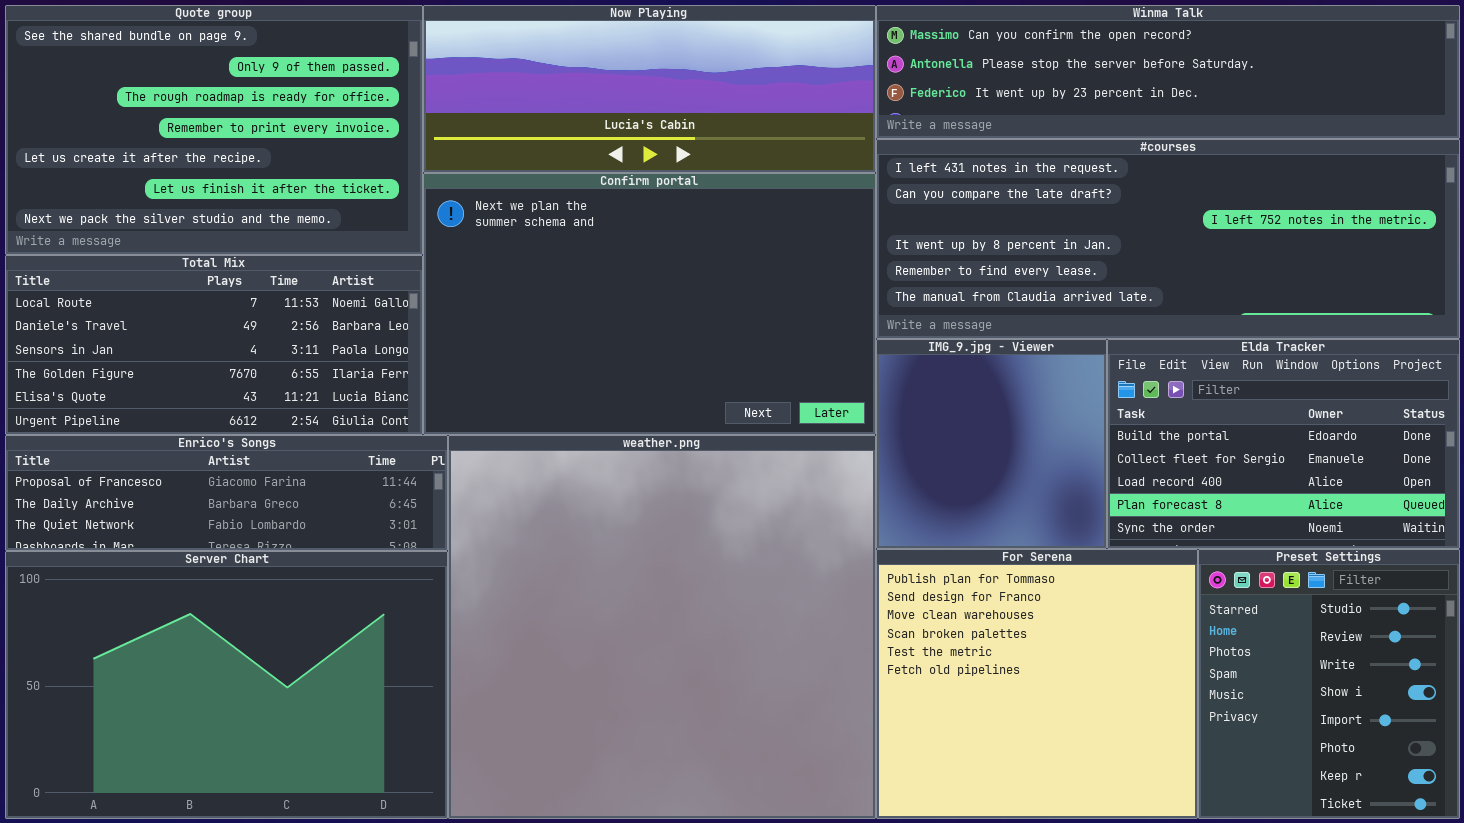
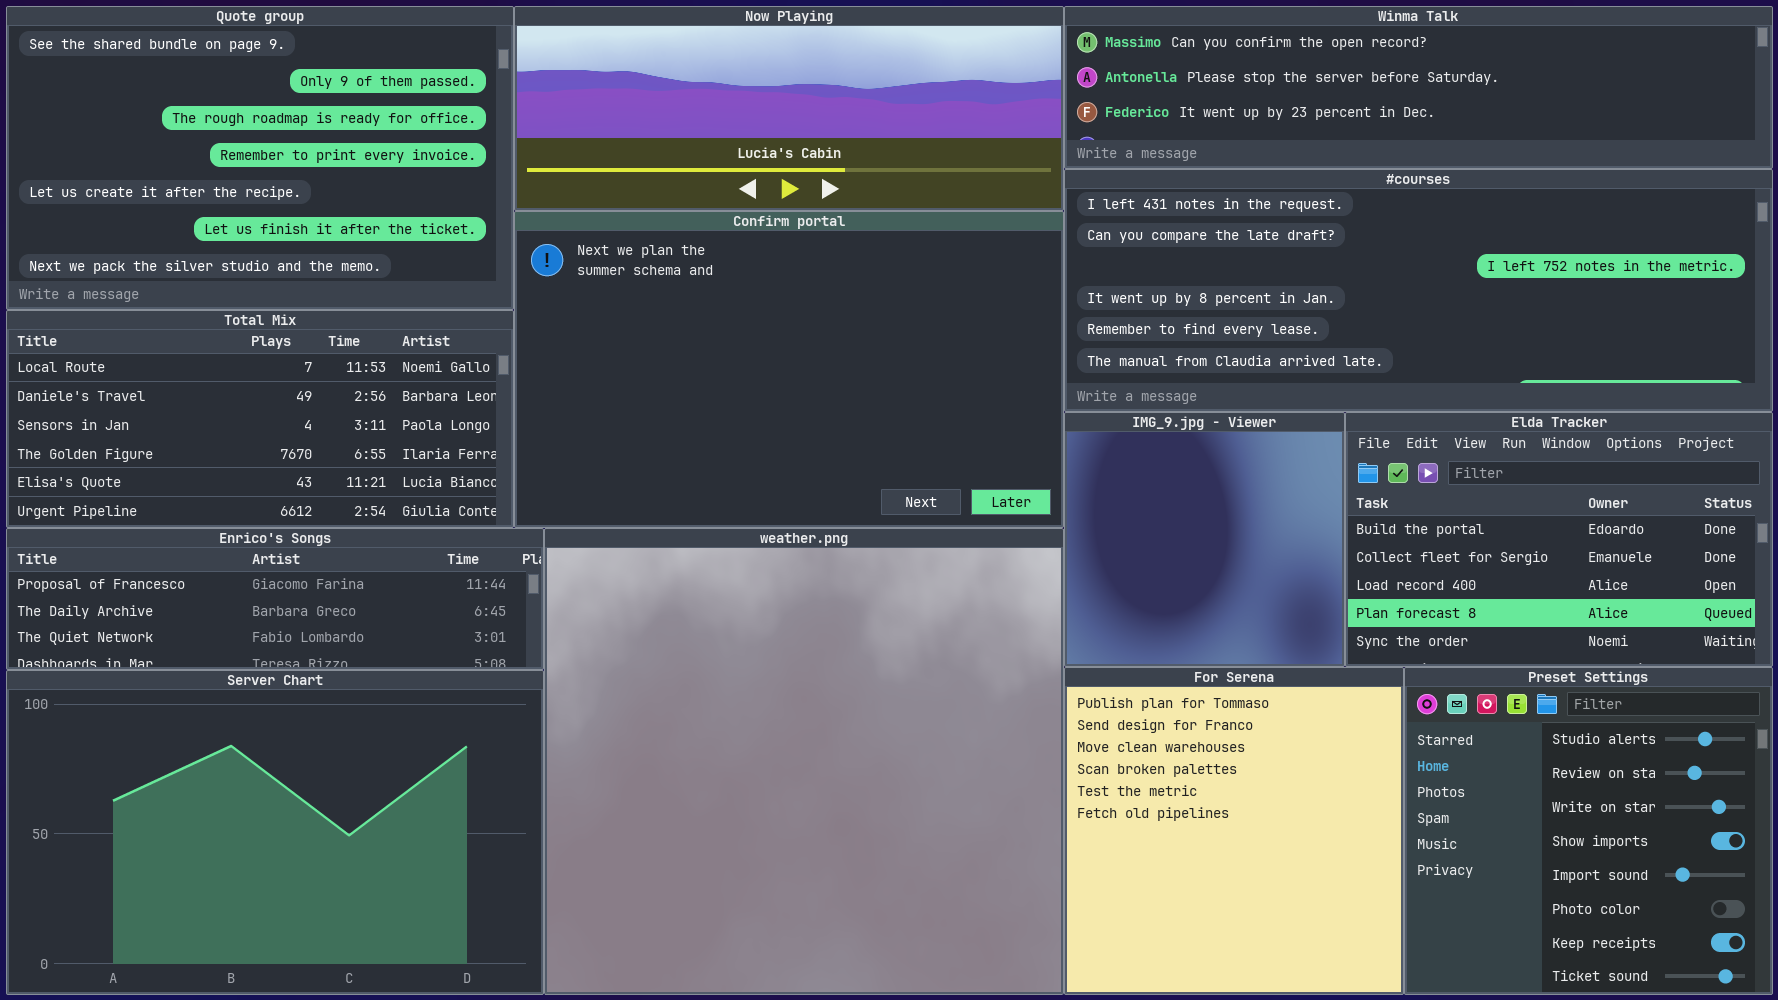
For Serena: [876,549,1198,819] -> [1064,667,1404,995], resized
Preset Settings: [1198,549,1460,819] -> [1404,667,1773,995], resized

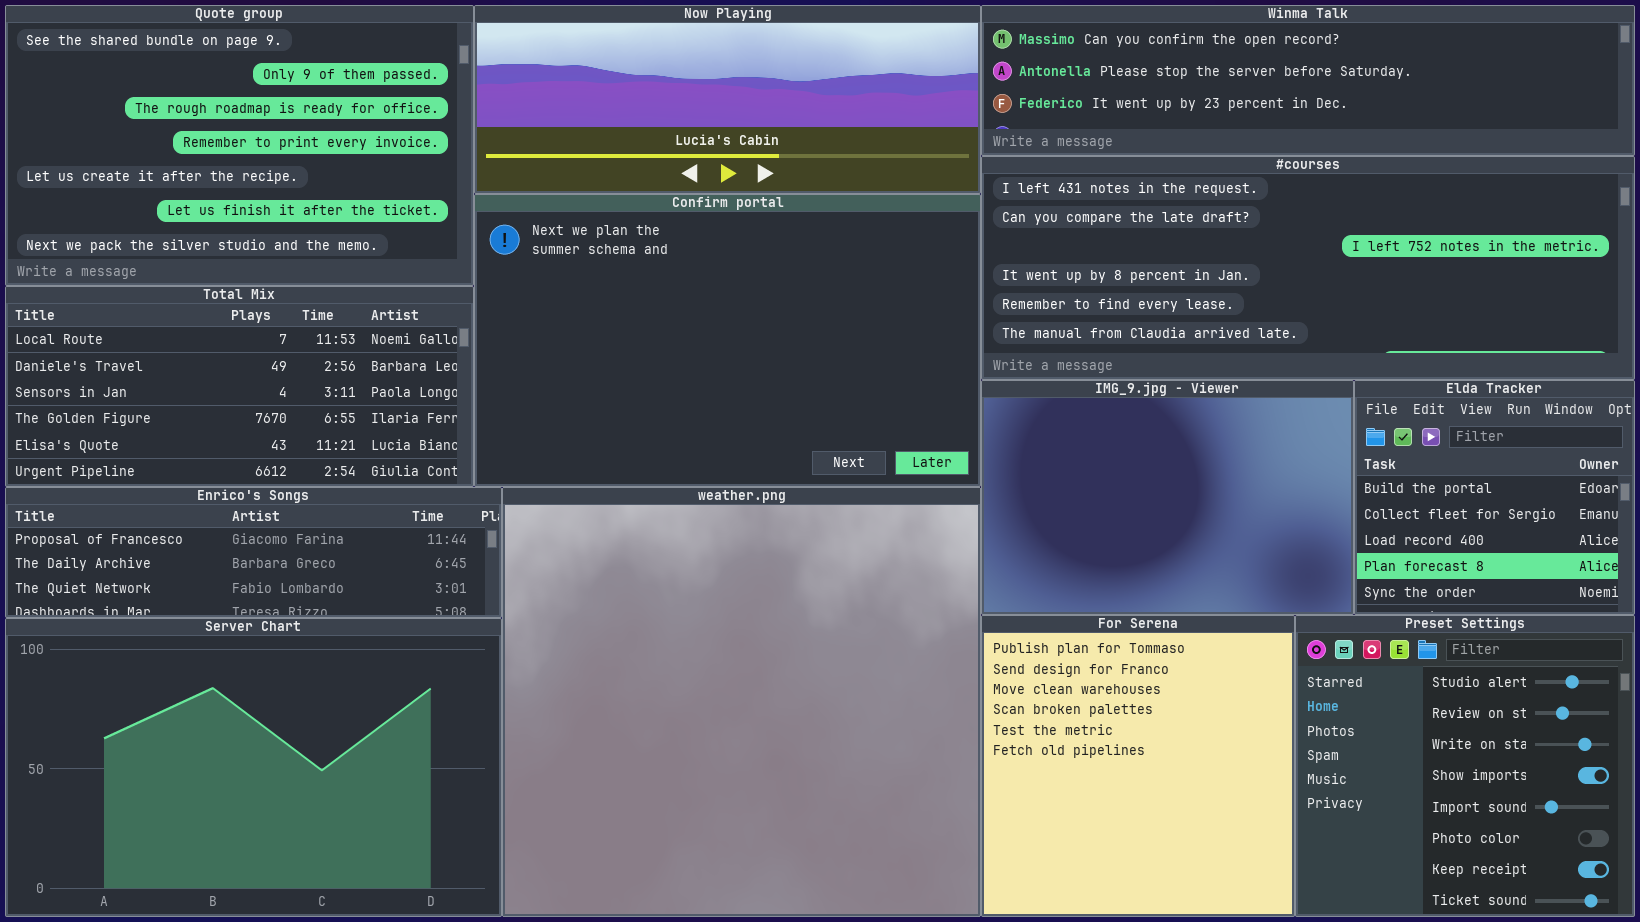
IMG_9.jpg - Viewer: [1064,412,1345,667] -> [981,380,1354,615], resized
Elda Tracker: [1345,412,1773,667] -> [1354,380,1635,615], resized

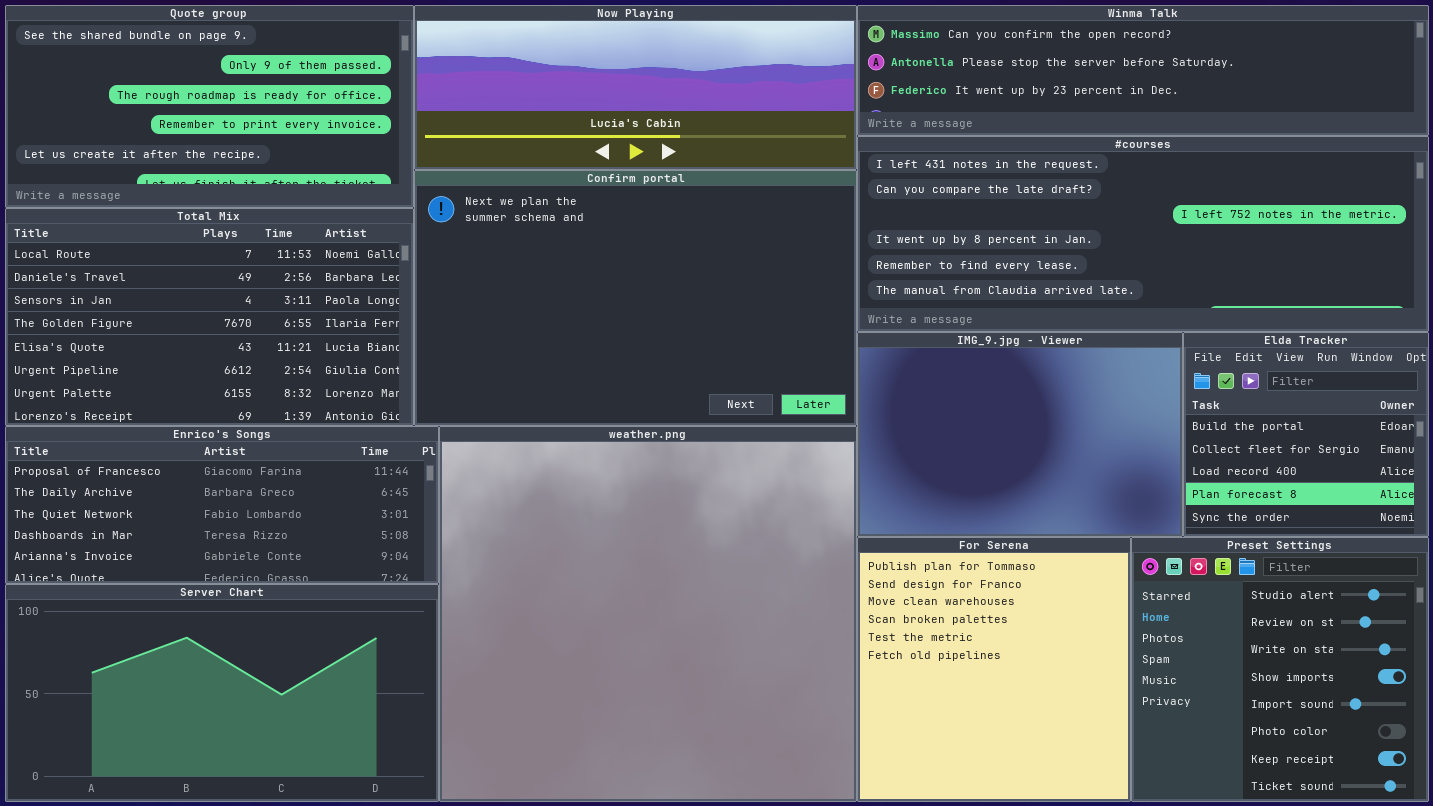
Quote group: [5,5,474,286] -> [5,5,414,208], resized
Total Mix: [5,286,474,487] -> [5,208,414,426], resized
Enrico's Songs: [5,487,502,618] -> [5,426,439,584], resized
Server Chart: [5,618,502,917] -> [5,584,439,802], resized

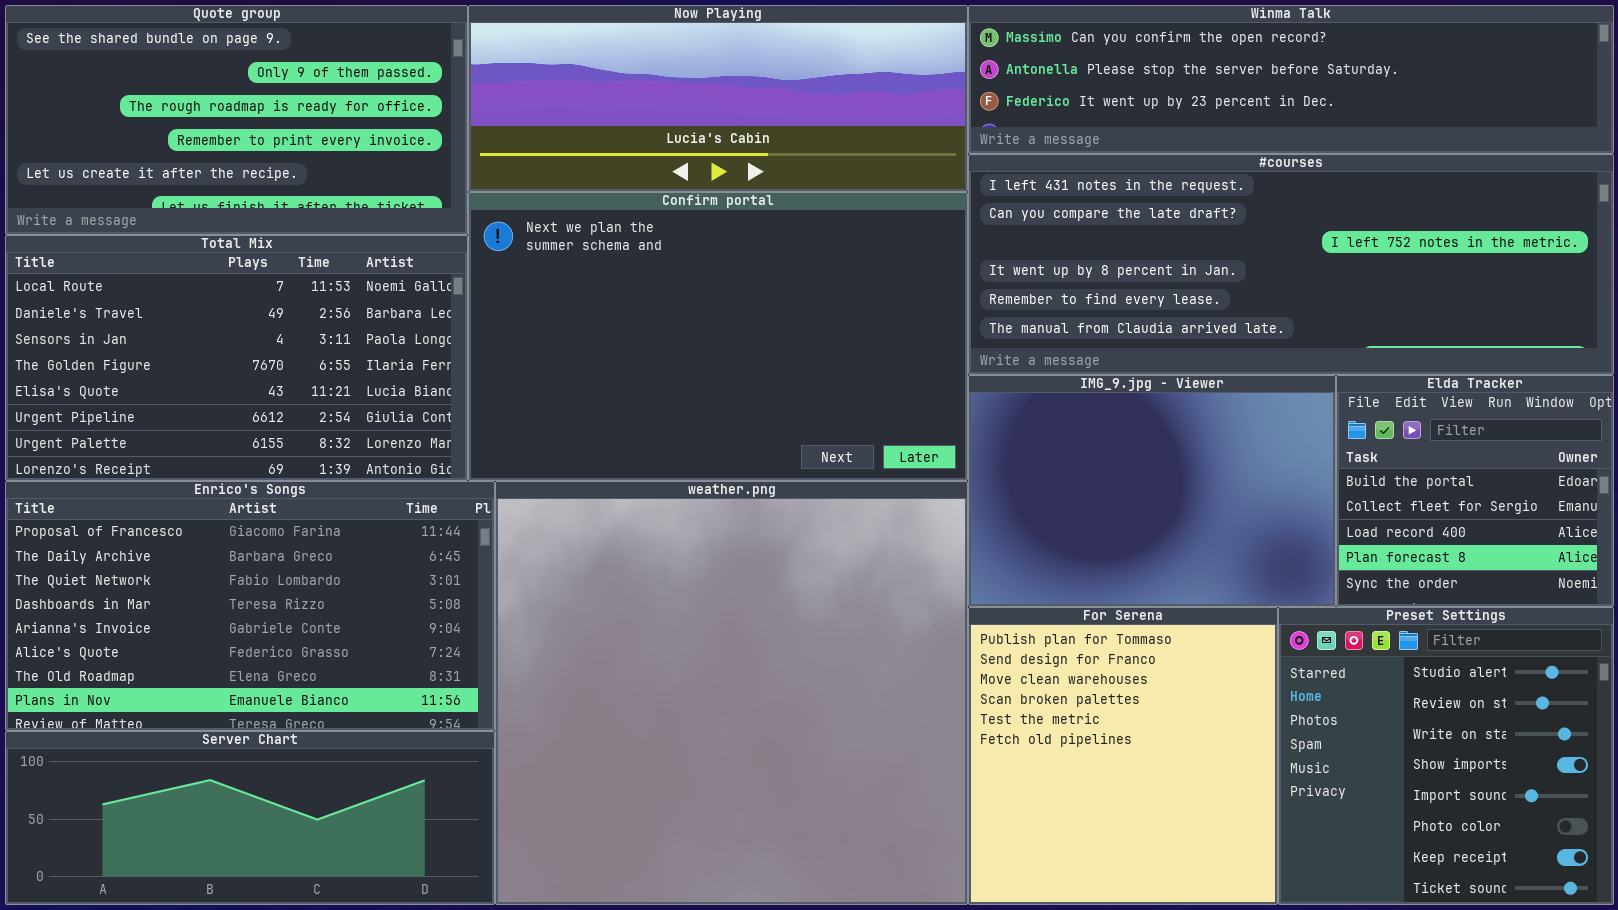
Enrico's Songs: [5,426,439,584] -> [5,481,495,731], resized
Server Chart: [5,584,439,802] -> [5,731,495,905], resized

